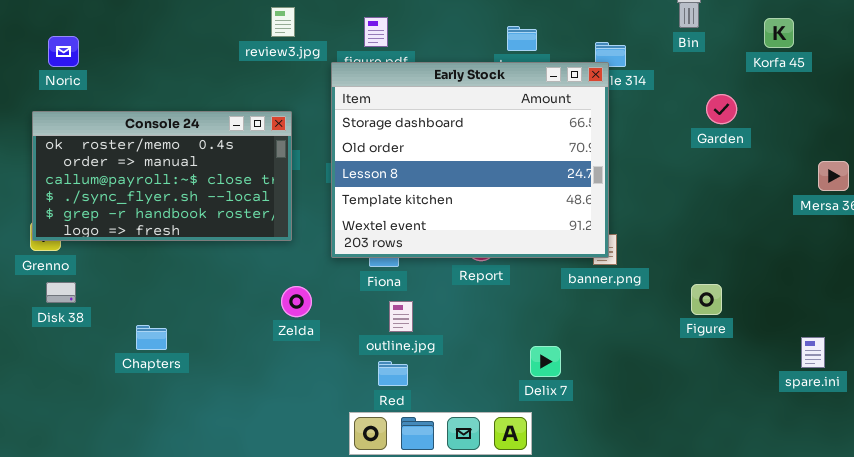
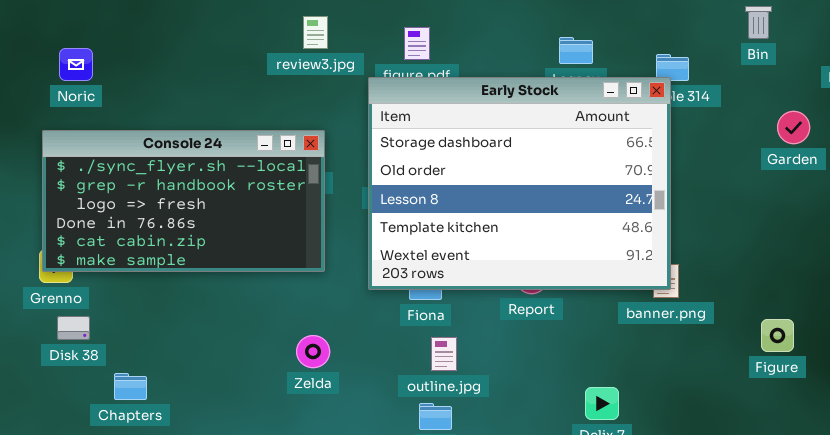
Console 24: [32,111,292,241] -> [42,130,325,272], scrolled down 3 rows
Zelda: [281,286,312,317] -> [296,335,330,368], moved
Chapters: [136,325,167,350] -> [114,373,147,400], moved

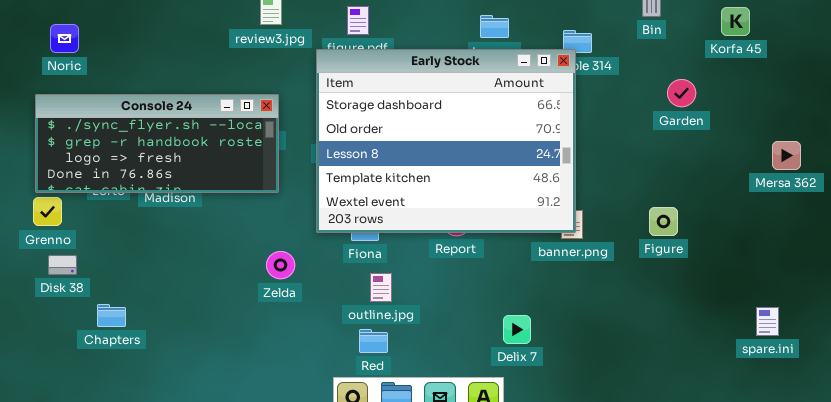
Console 24: [42,130,325,272] -> [35,94,279,193], resized
Figure: [761,319,794,352] -> [649,207,678,236], moved
Zelda: [296,335,330,368] -> [266,251,295,279], moved

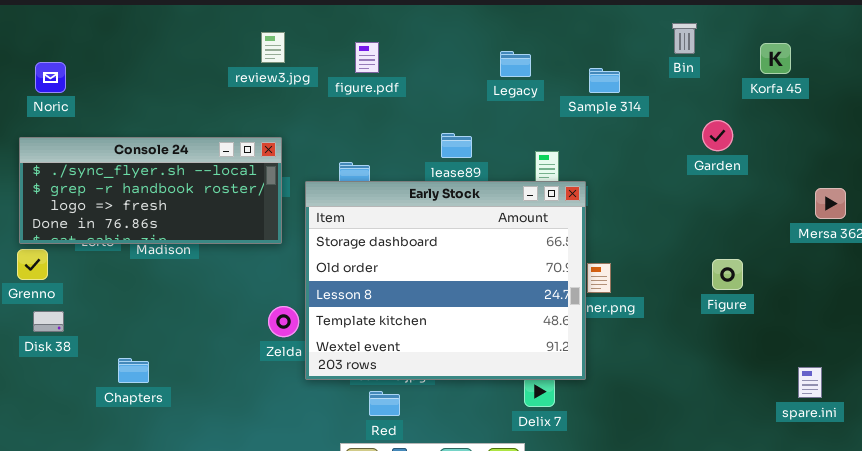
Early Stock: [316,49,576,233] -> [305,181,586,380], moved
Figure: [649,207,678,236] -> [712,259,743,290], moved
Chapters: [97,304,126,327] -> [118,358,149,383], moved

